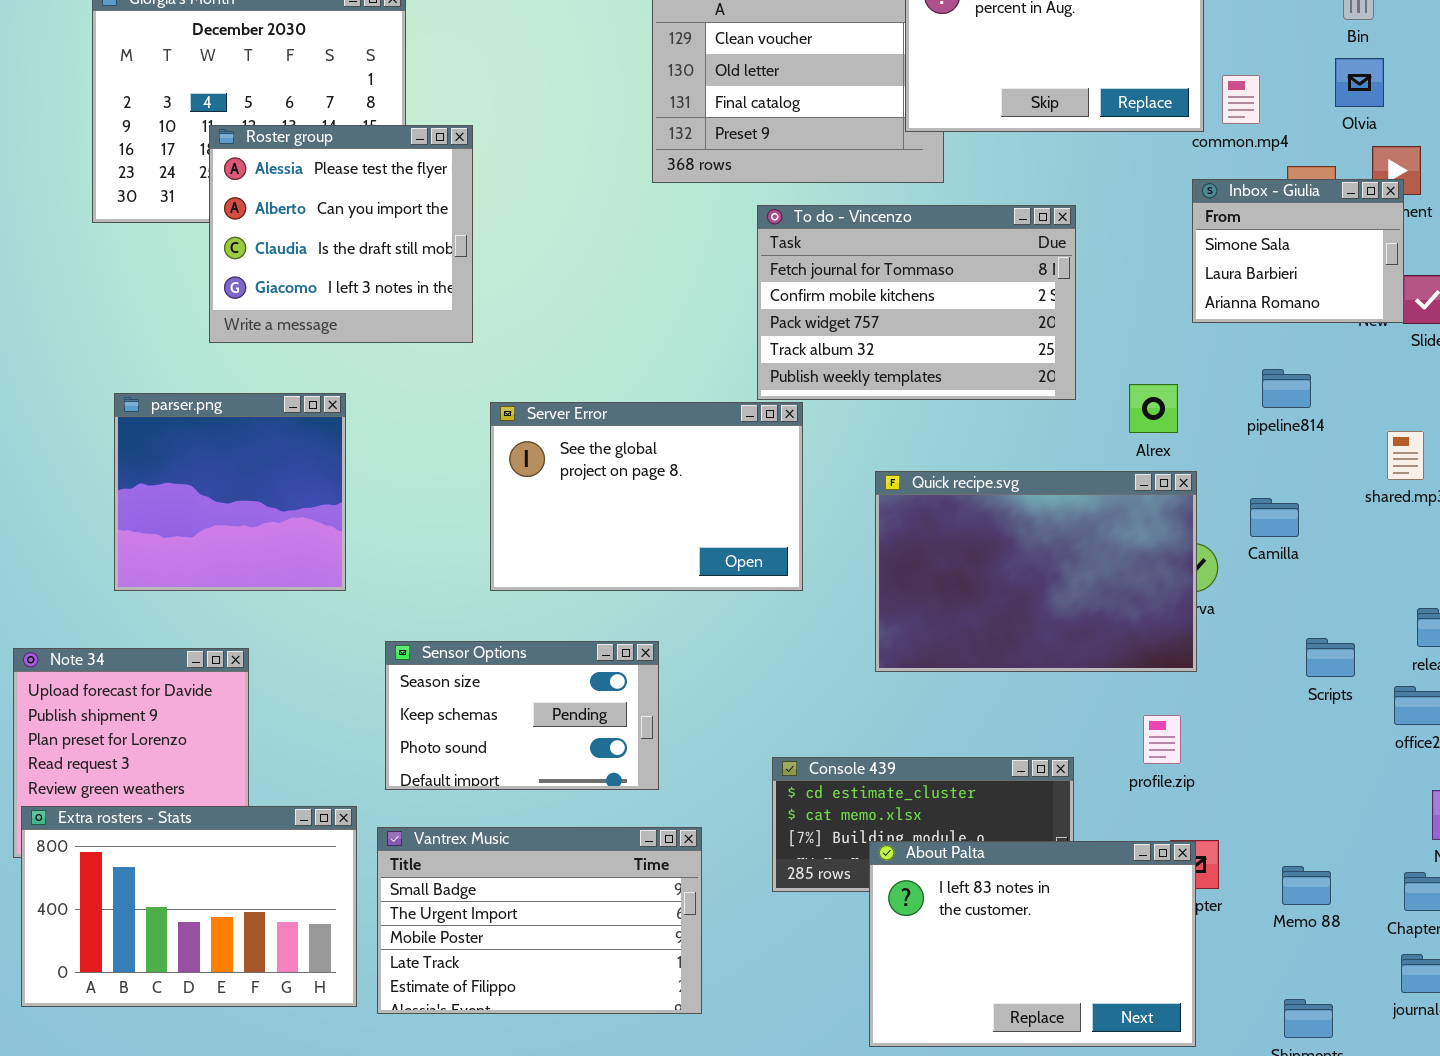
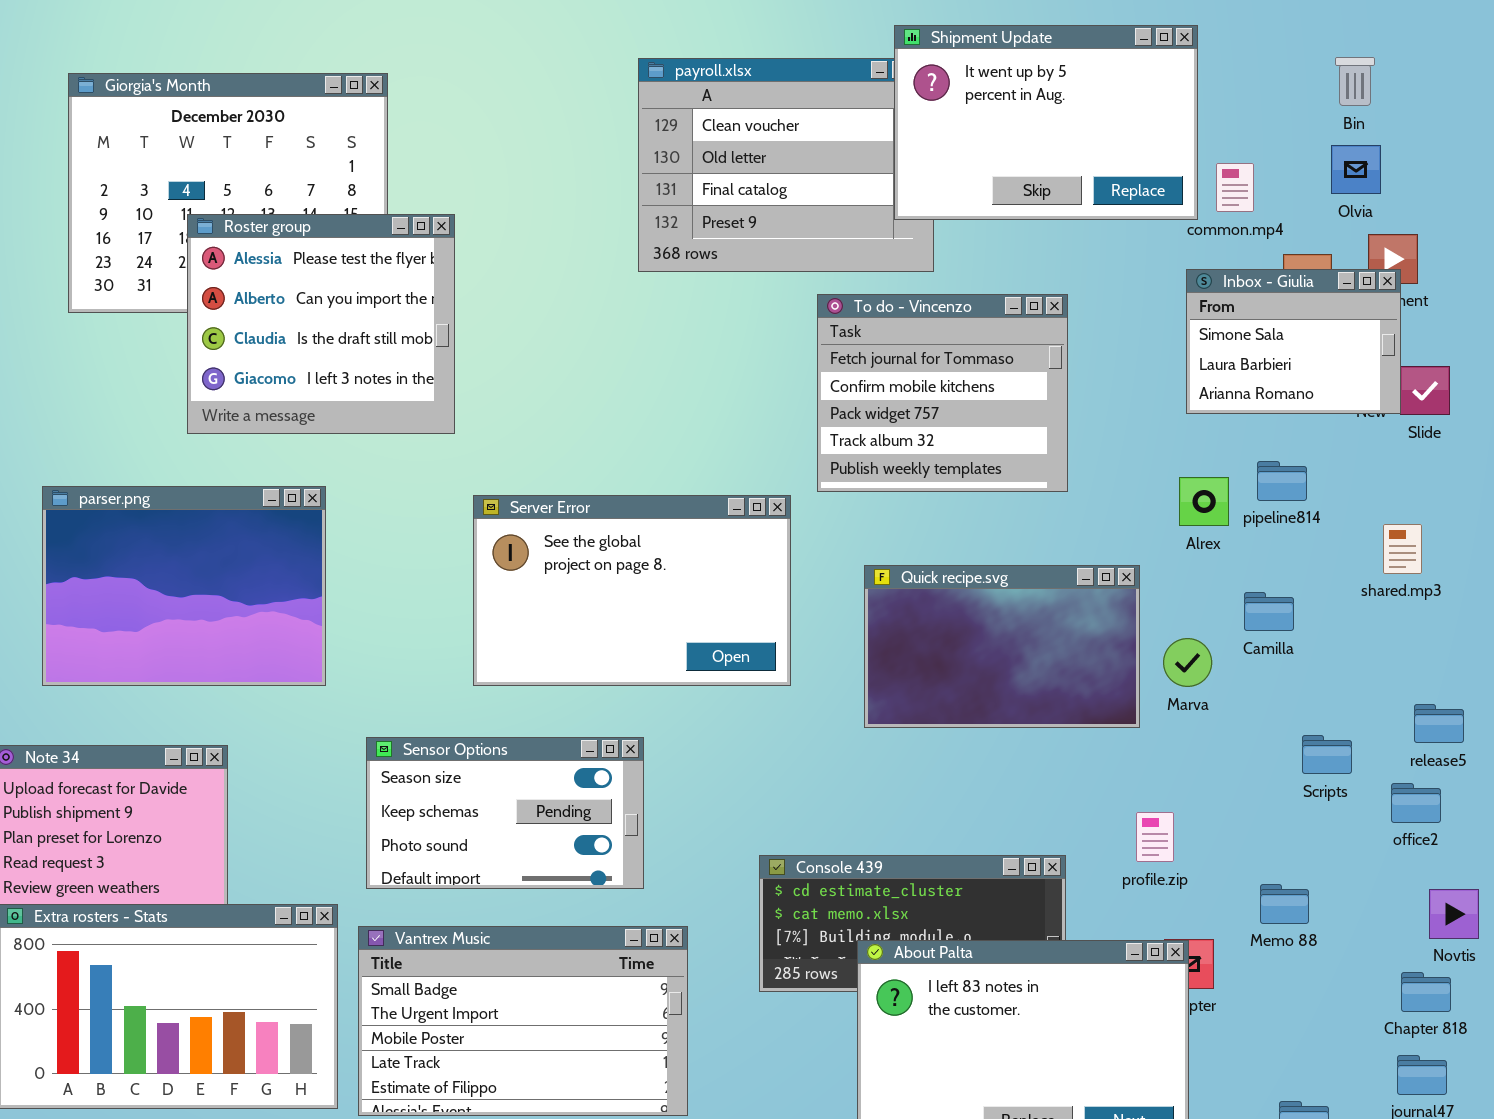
To do - Vincenzo: [757,205,1076,400] -> [817,294,1068,492], resized
Alrex: [1129,384,1178,433] -> [1179,477,1229,526], moved
parser.png: [114,393,346,591] -> [42,486,326,686], resized
Quick recipe.svg: [875,471,1197,672] -> [864,565,1140,728], resized
Memo 88: [1282,866,1331,905] -> [1260,884,1309,924], moved

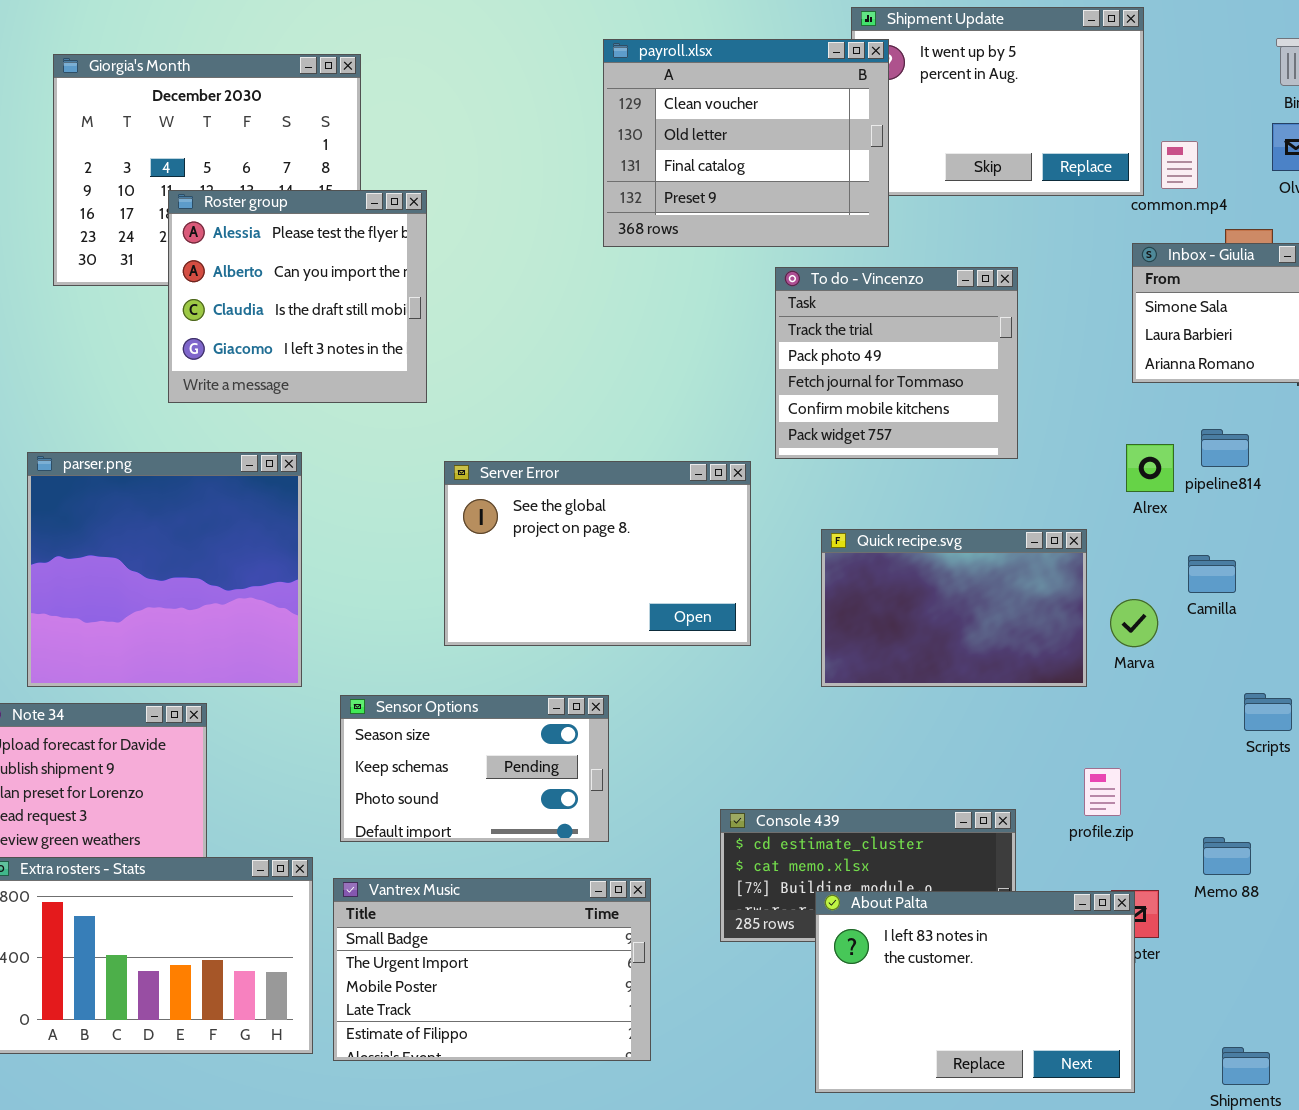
payroll.xlsx: [638,58,934,272] -> [603,39,889,247], raised
To do - Vincenzo: [817,294,1068,492] -> [775,267,1018,459], scrolled up 2 rows
parser.png: [42,486,326,686] -> [27,452,302,687], resized

